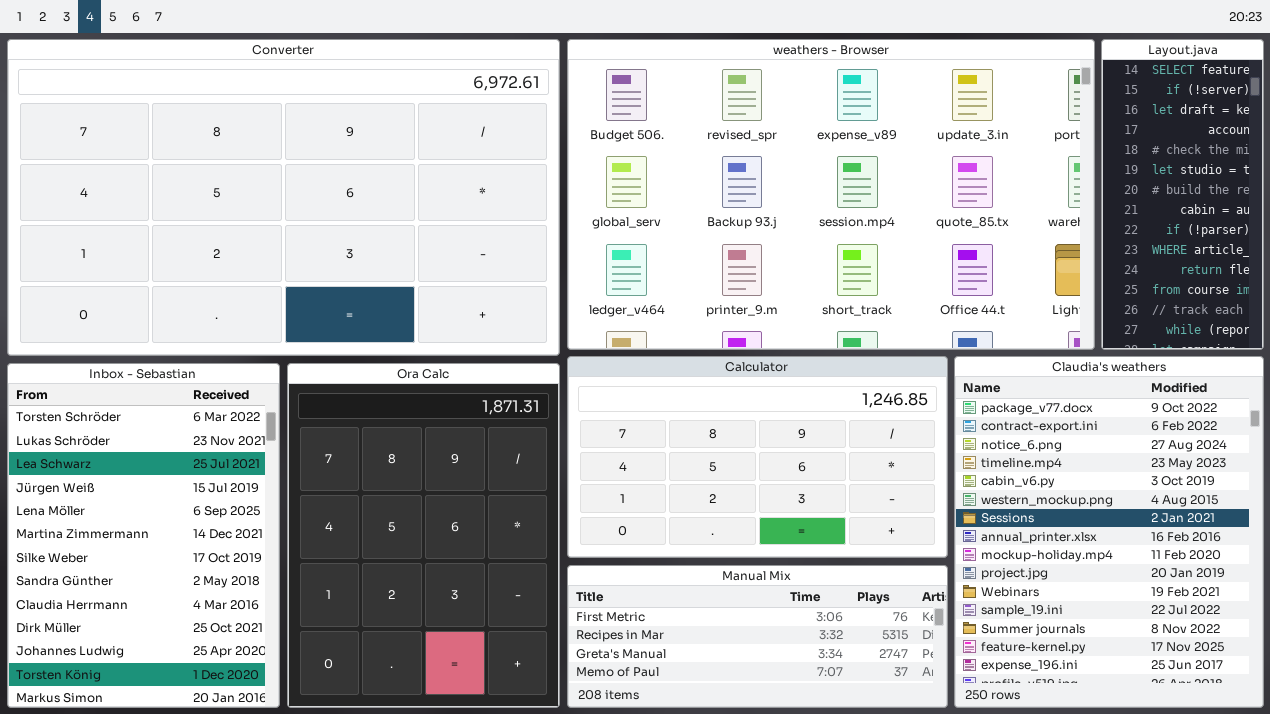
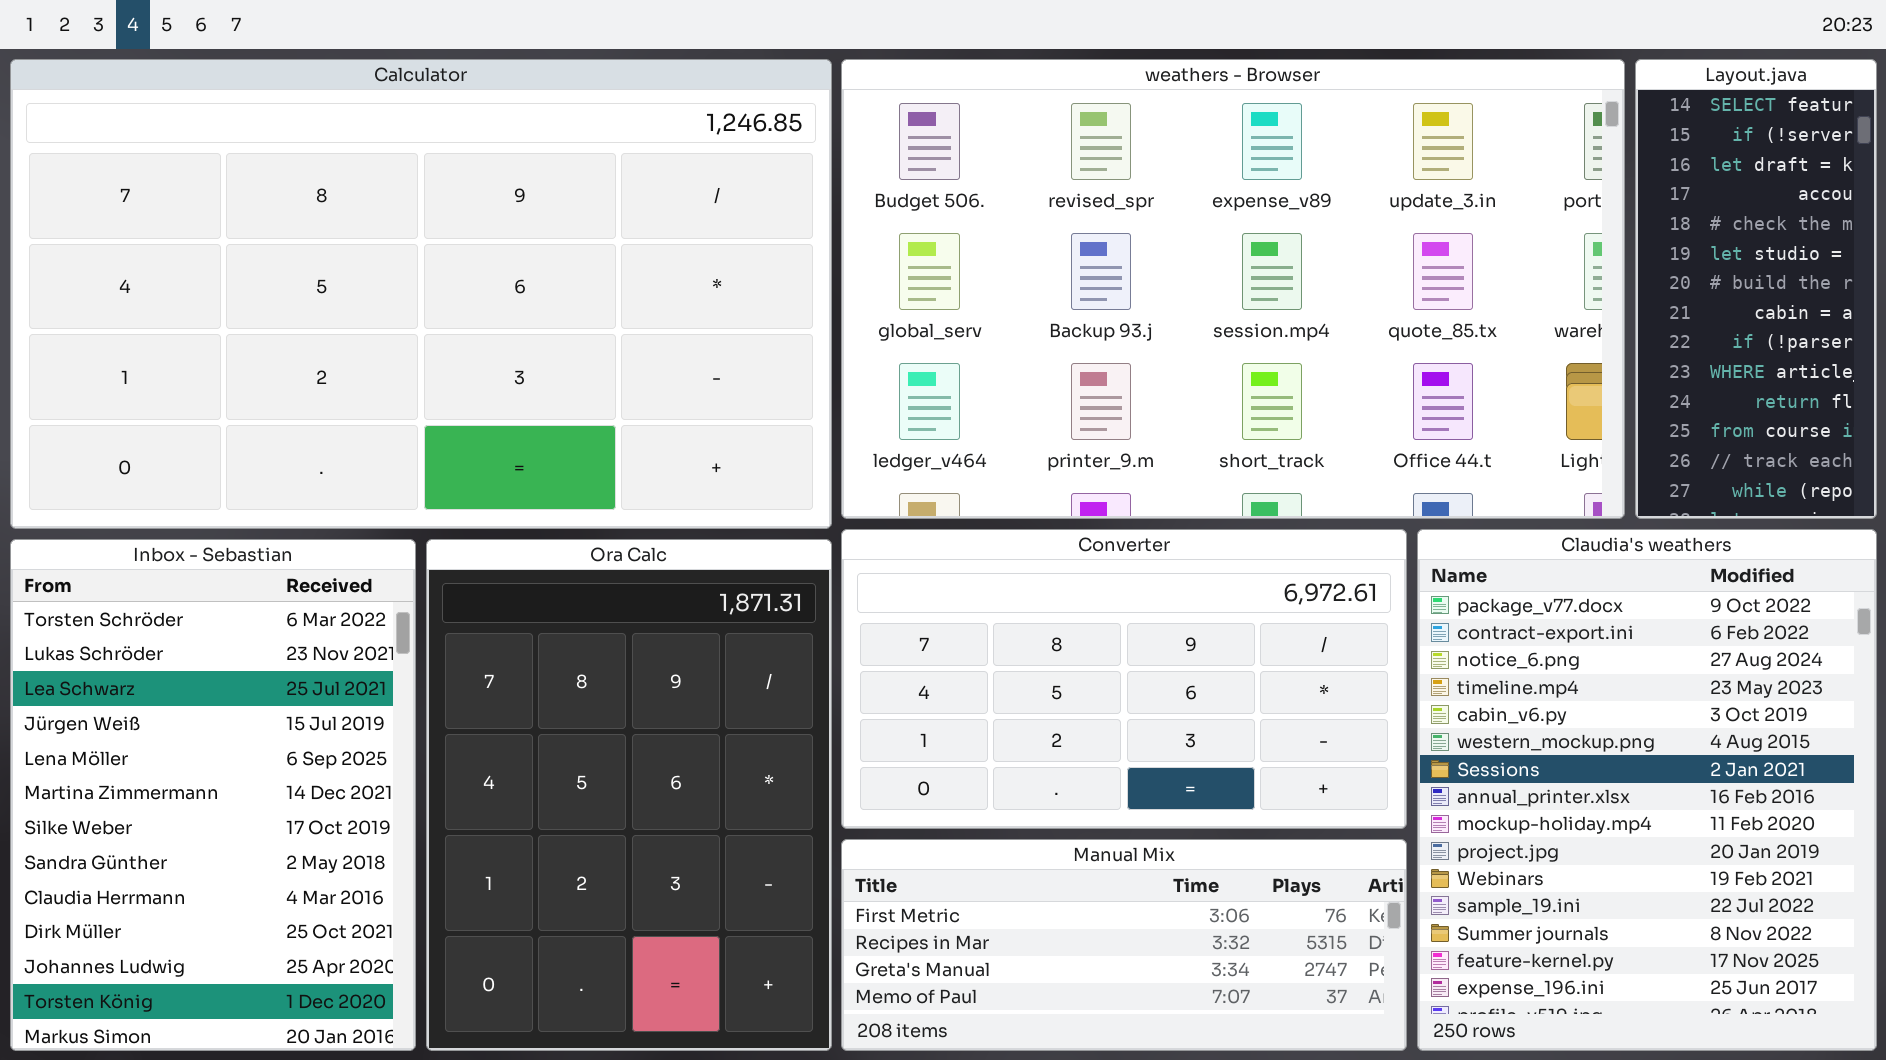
Converter: [7,39,560,356] -> [841,529,1407,829], moved, resized
Calculator: [567,356,948,558] -> [10,59,832,529], moved, resized

